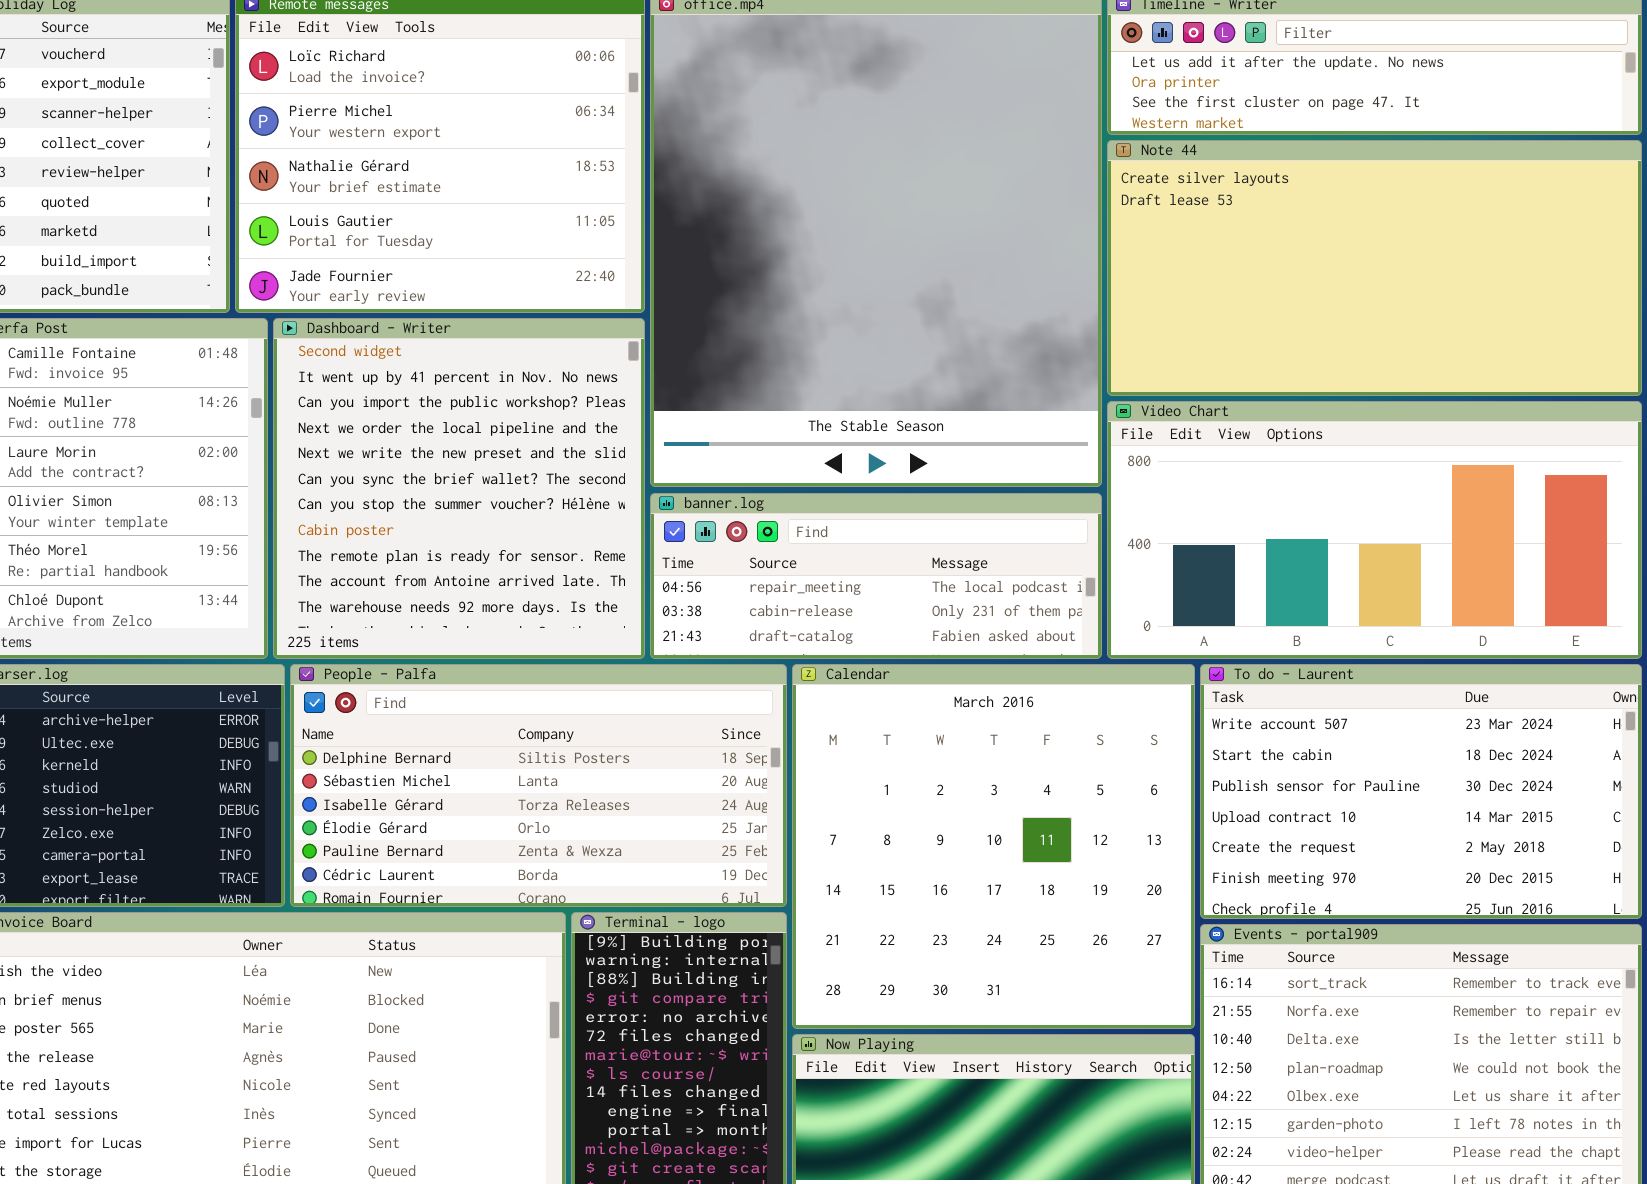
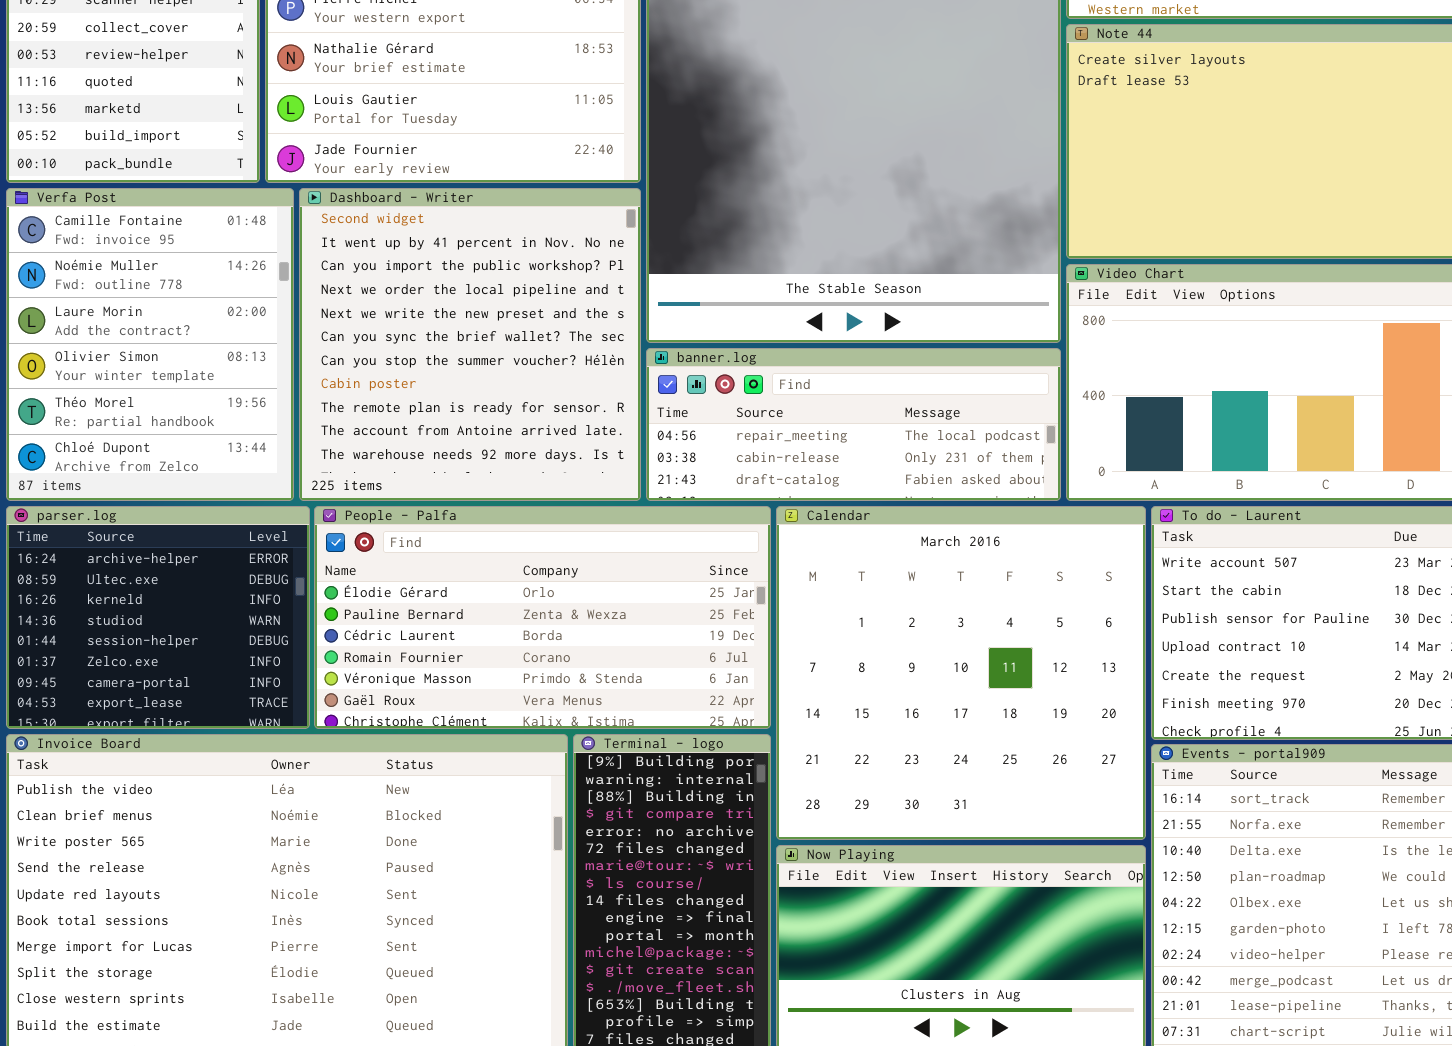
People - Palfa: [290,664,787,907] -> [314,506,771,729], scrolled down 3 rows

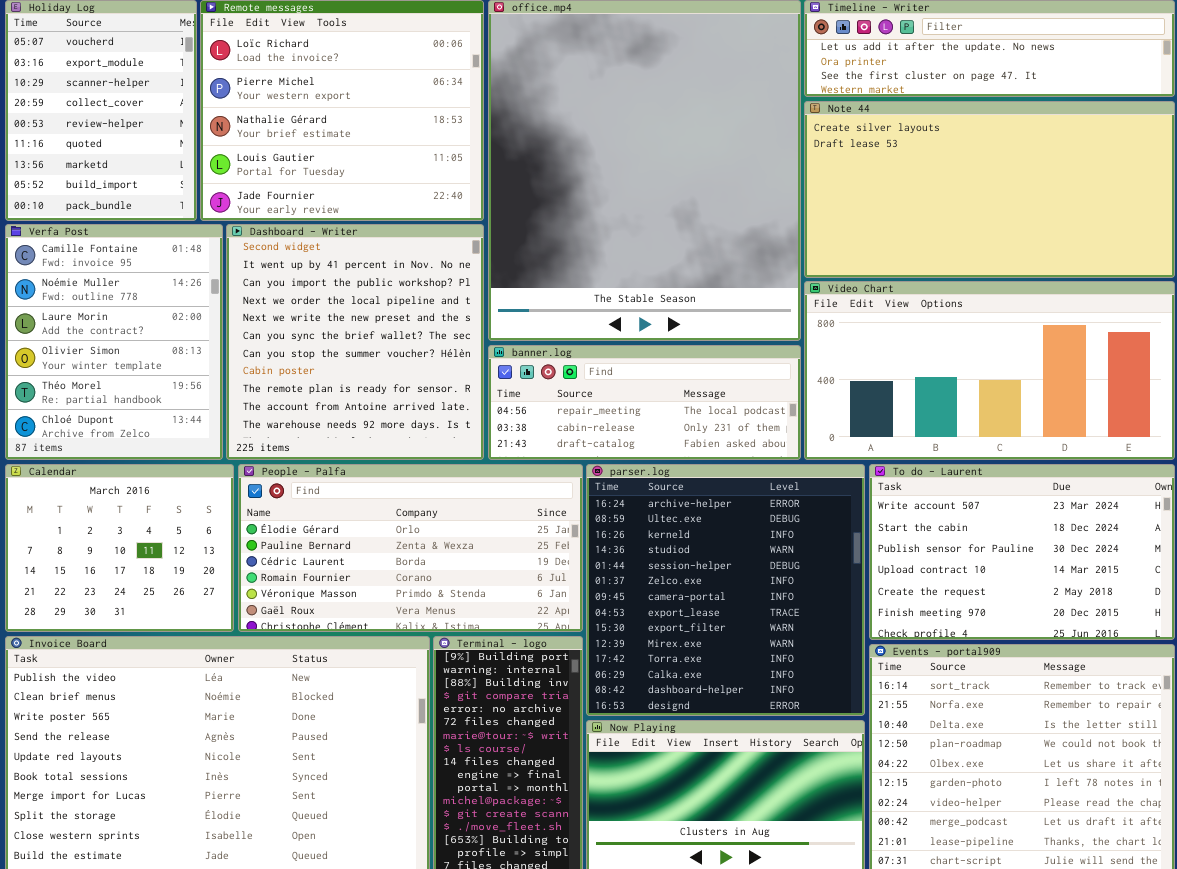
parser.log: [6,506,310,729] -> [586,464,865,716], moved, resized
Calendar: [776,506,1146,840] -> [5,464,234,632], moved, resized

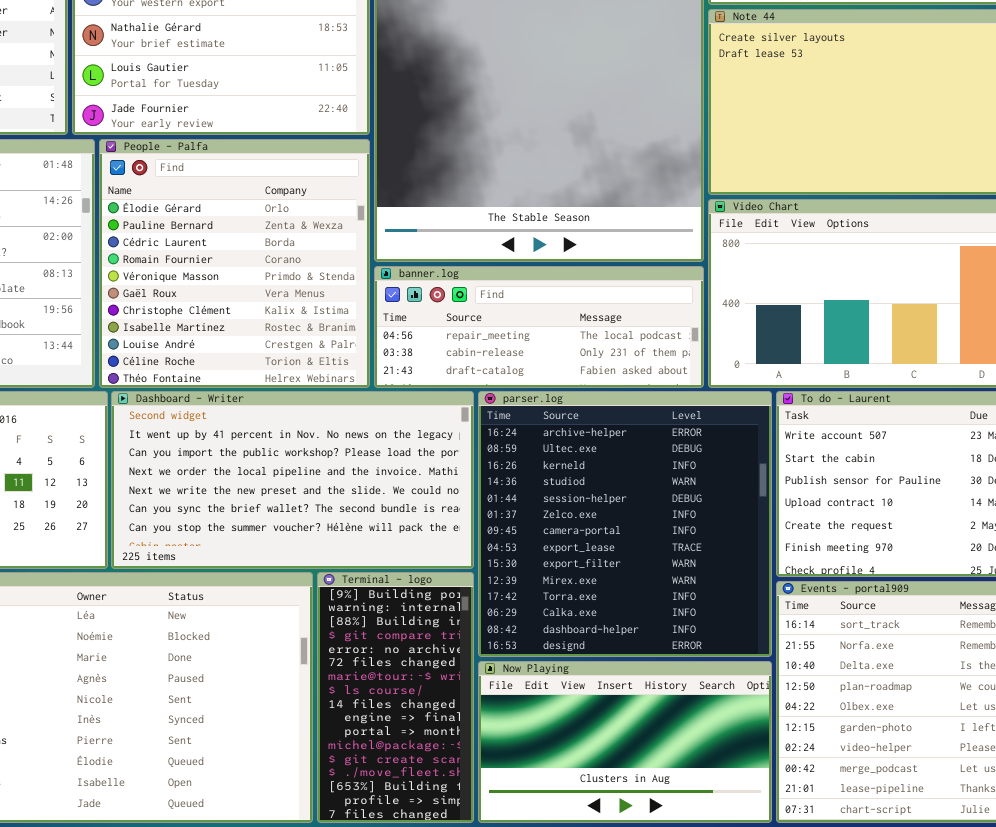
Dashboard - Writer: [226,224,484,460] -> [111,391,474,569], moved, resized
People - Palfa: [238,464,583,632] -> [99,139,370,388], moved, resized

